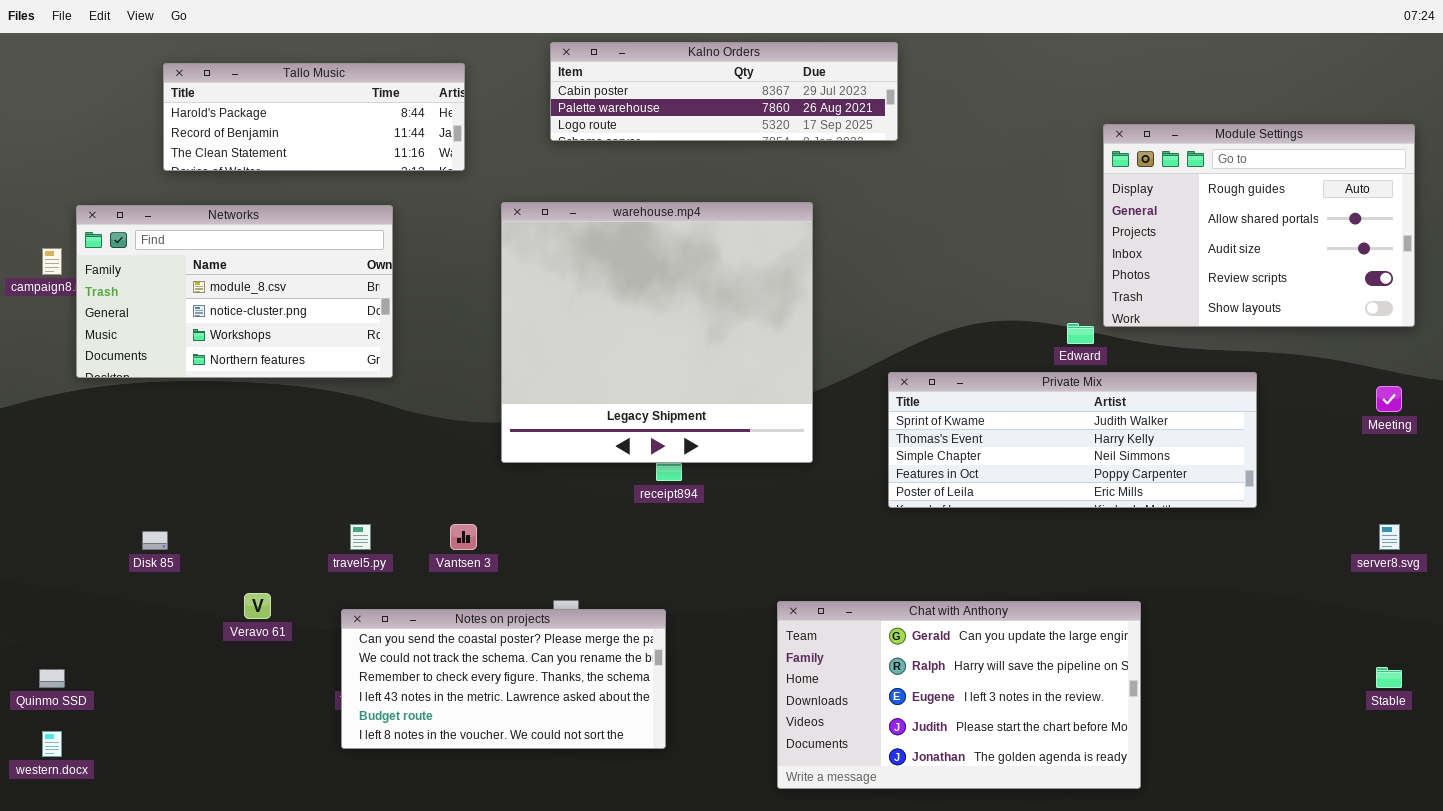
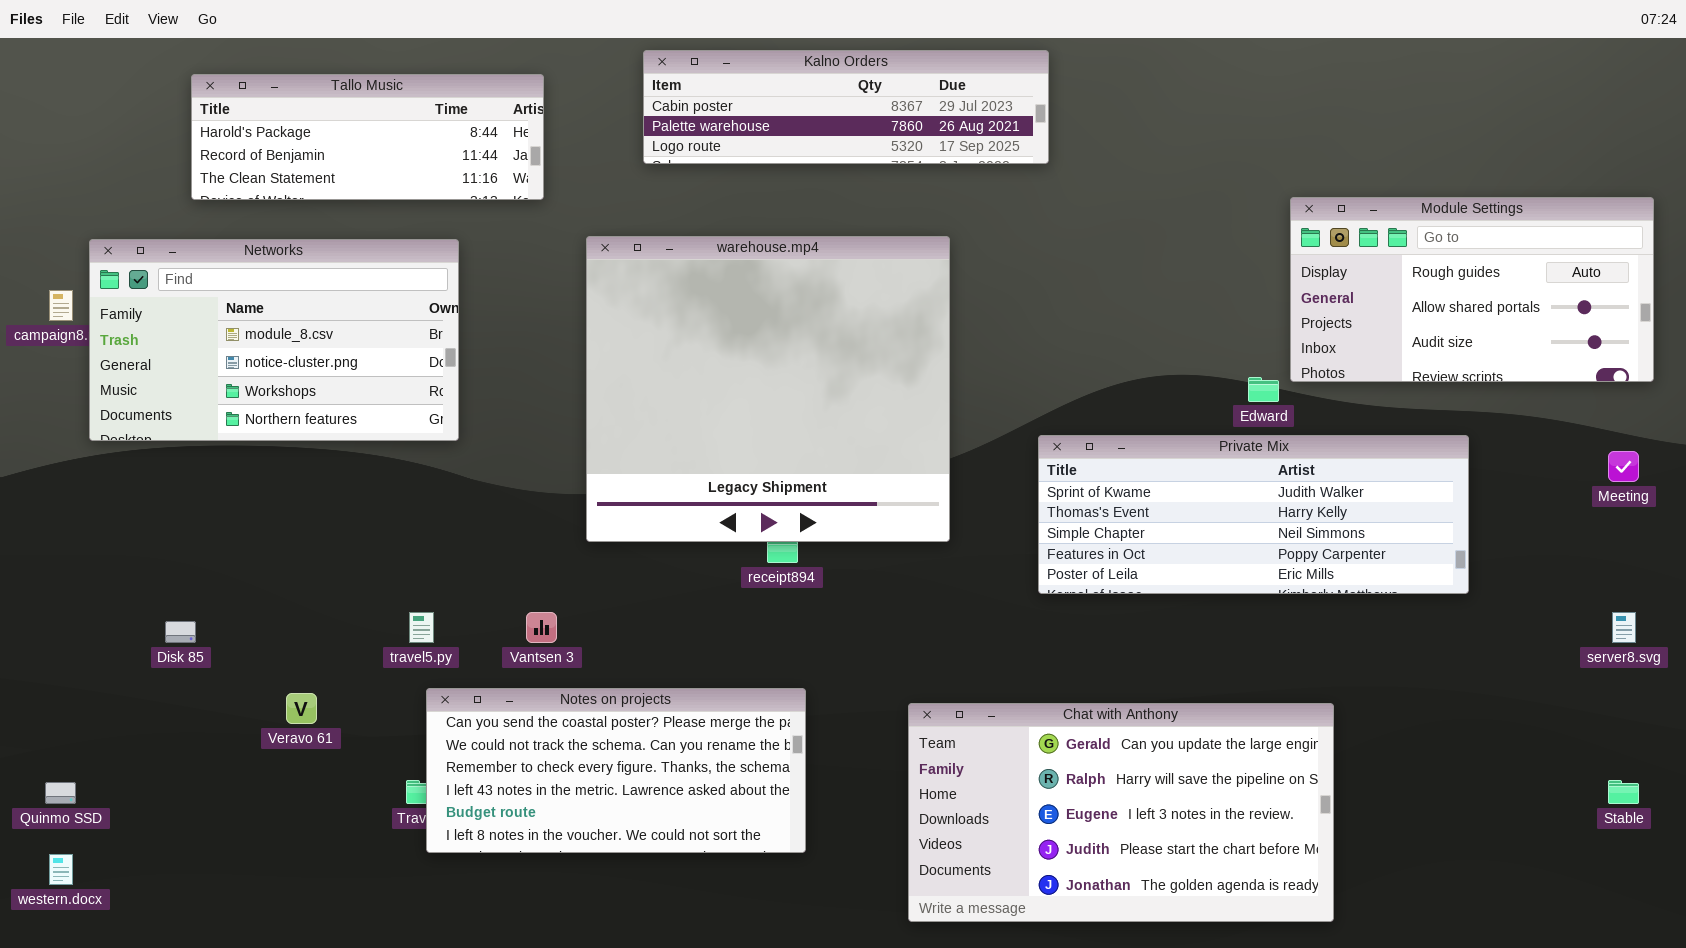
Module Settings: [1103,124,1415,327] -> [1290,197,1654,382], resized
Notes on projects: [341,609,666,749] -> [426,688,806,853], moved

